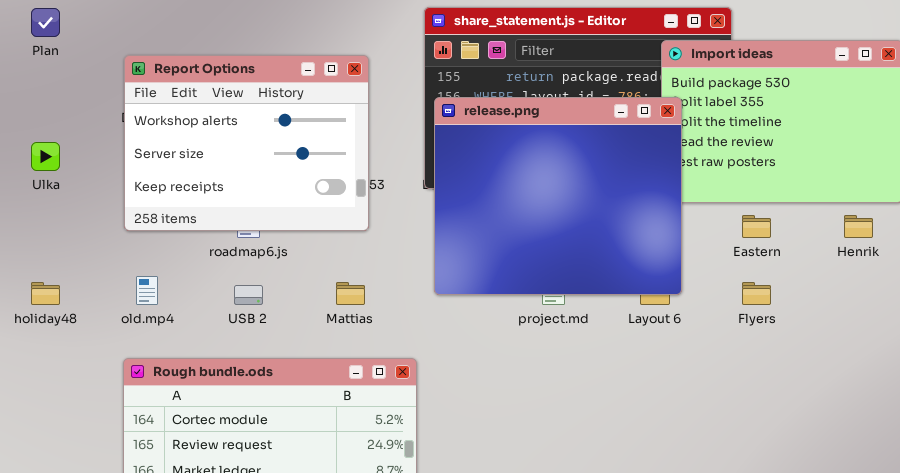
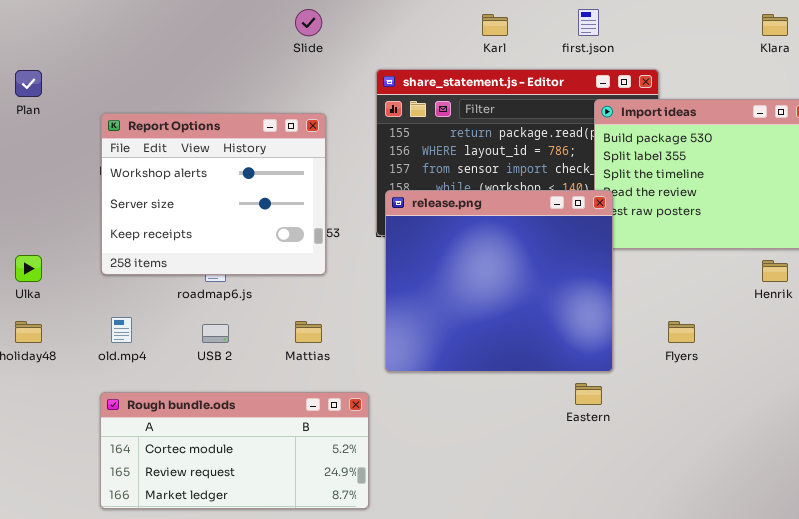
release.png: [434,97,682,295] -> [385,190,613,372], moved
Ulka: [31,142,60,171] -> [15,255,42,282], moved
Eastern: [742,215,771,238] -> [575,383,602,405], moved

